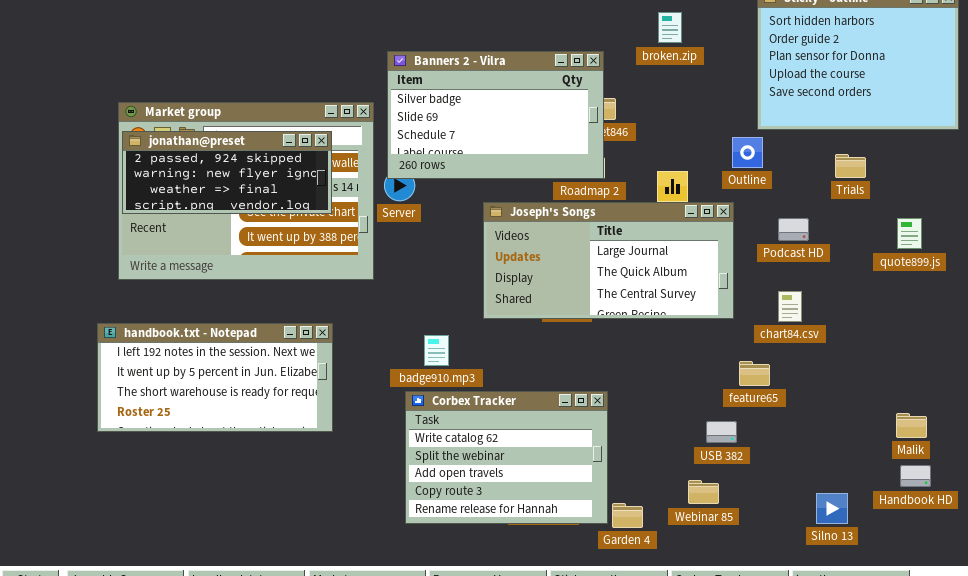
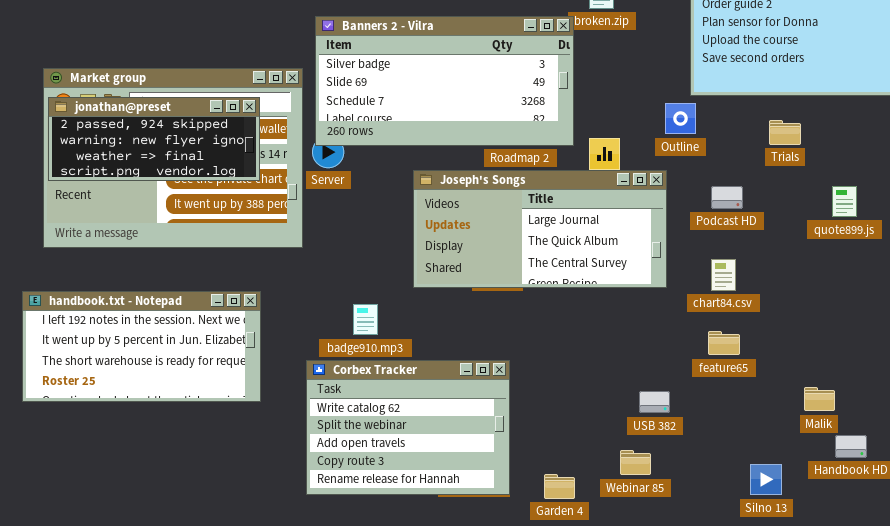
Banners 2 - Vilra: [387,51,604,179] -> [315,16,574,146], resized
feature65: [739,361,770,386] -> [708,331,740,355], moved
Corbex Tracker: [405,391,608,524] -> [306,360,510,495], moved
Malik: [896,413,927,438] -> [804,387,835,411], moved

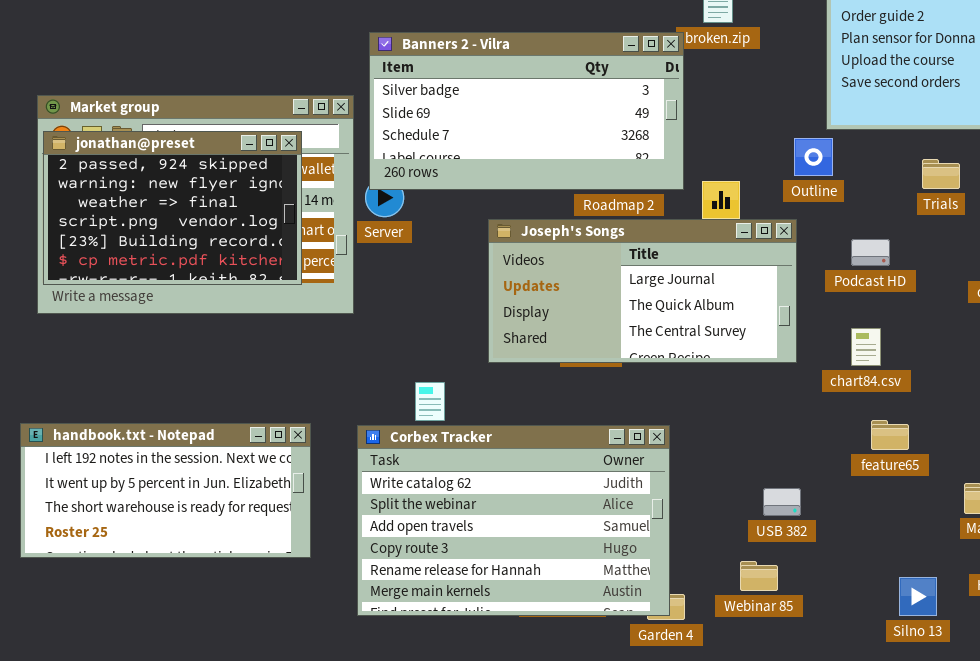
jonathan@preset: [48,97,260,181] -> [43,131,302,285], resized
handbook.txt - Notepad: [22,291,261,402] -> [20,423,311,558], moved
feature65: [708,331,740,355] -> [871,420,909,450], moved
Corbex Tracker: [306,360,510,495] -> [357,425,670,616], resized

